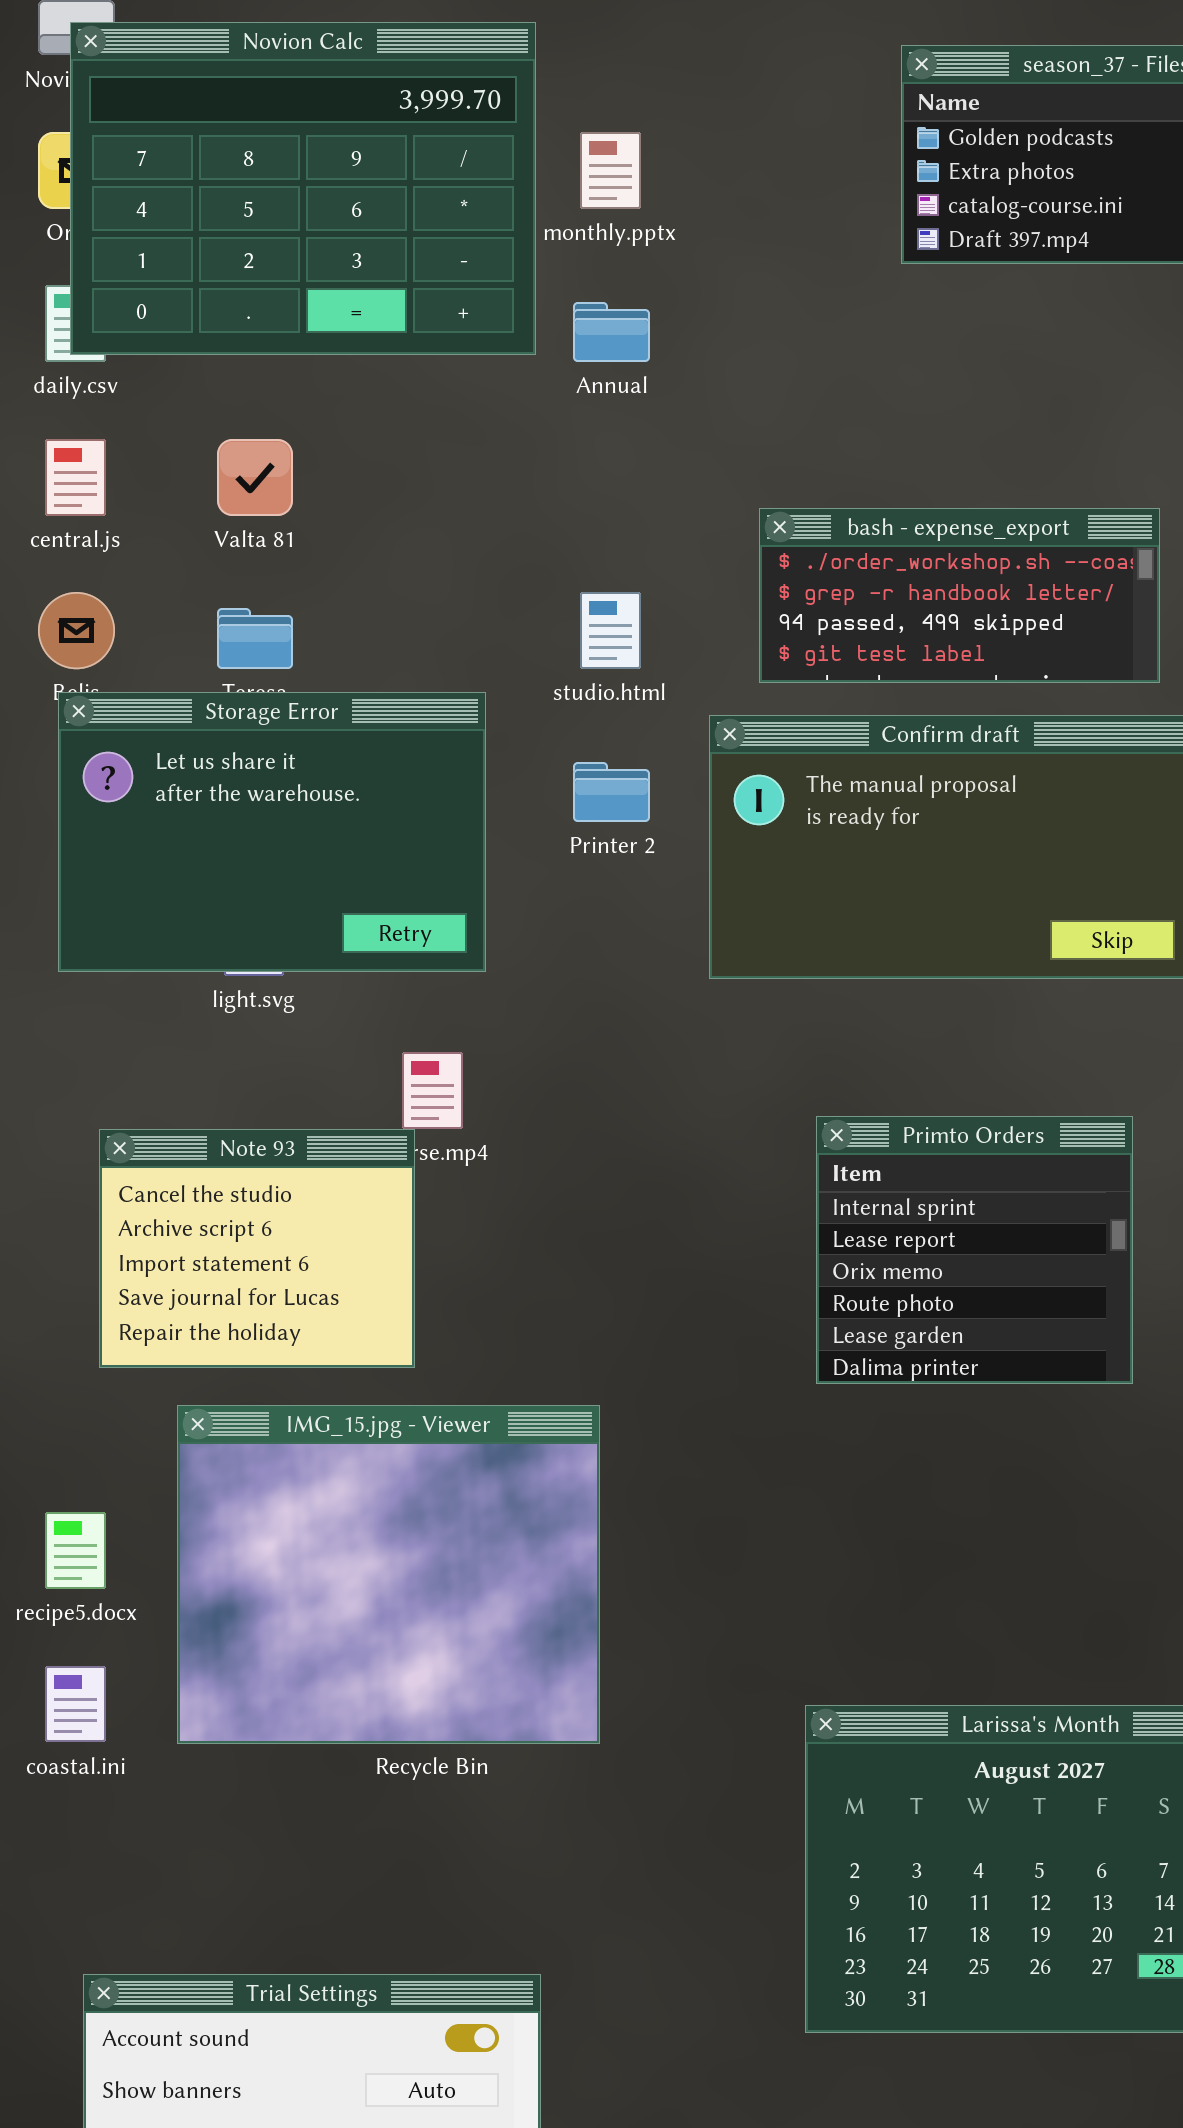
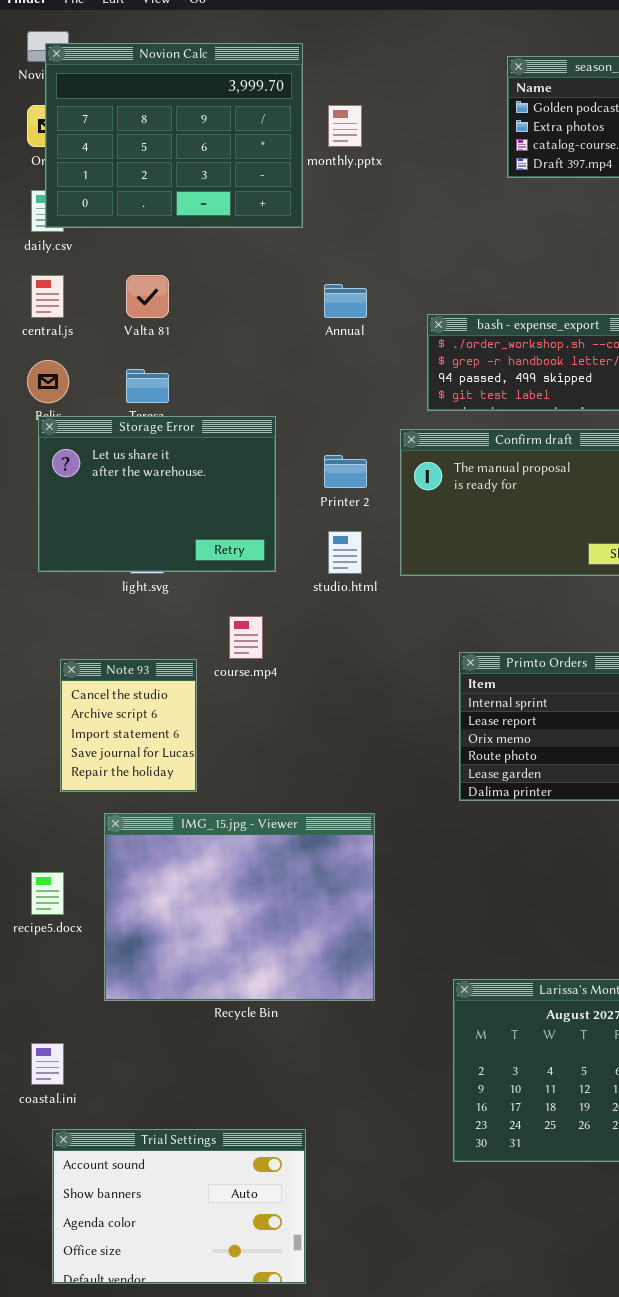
Annual: [573,302,650,362] -> [324,284,367,318], moved
studio.html: [580,592,641,669] -> [328,531,362,574], moved
Note 93: [99,1129,415,1368] -> [60,659,197,792], resized
IMG_15.jpg - Viewer: [177,1405,600,1744] -> [104,813,375,1001], resized
coastal.ini: [45,1666,106,1742] -> [31,1043,64,1085], moved

